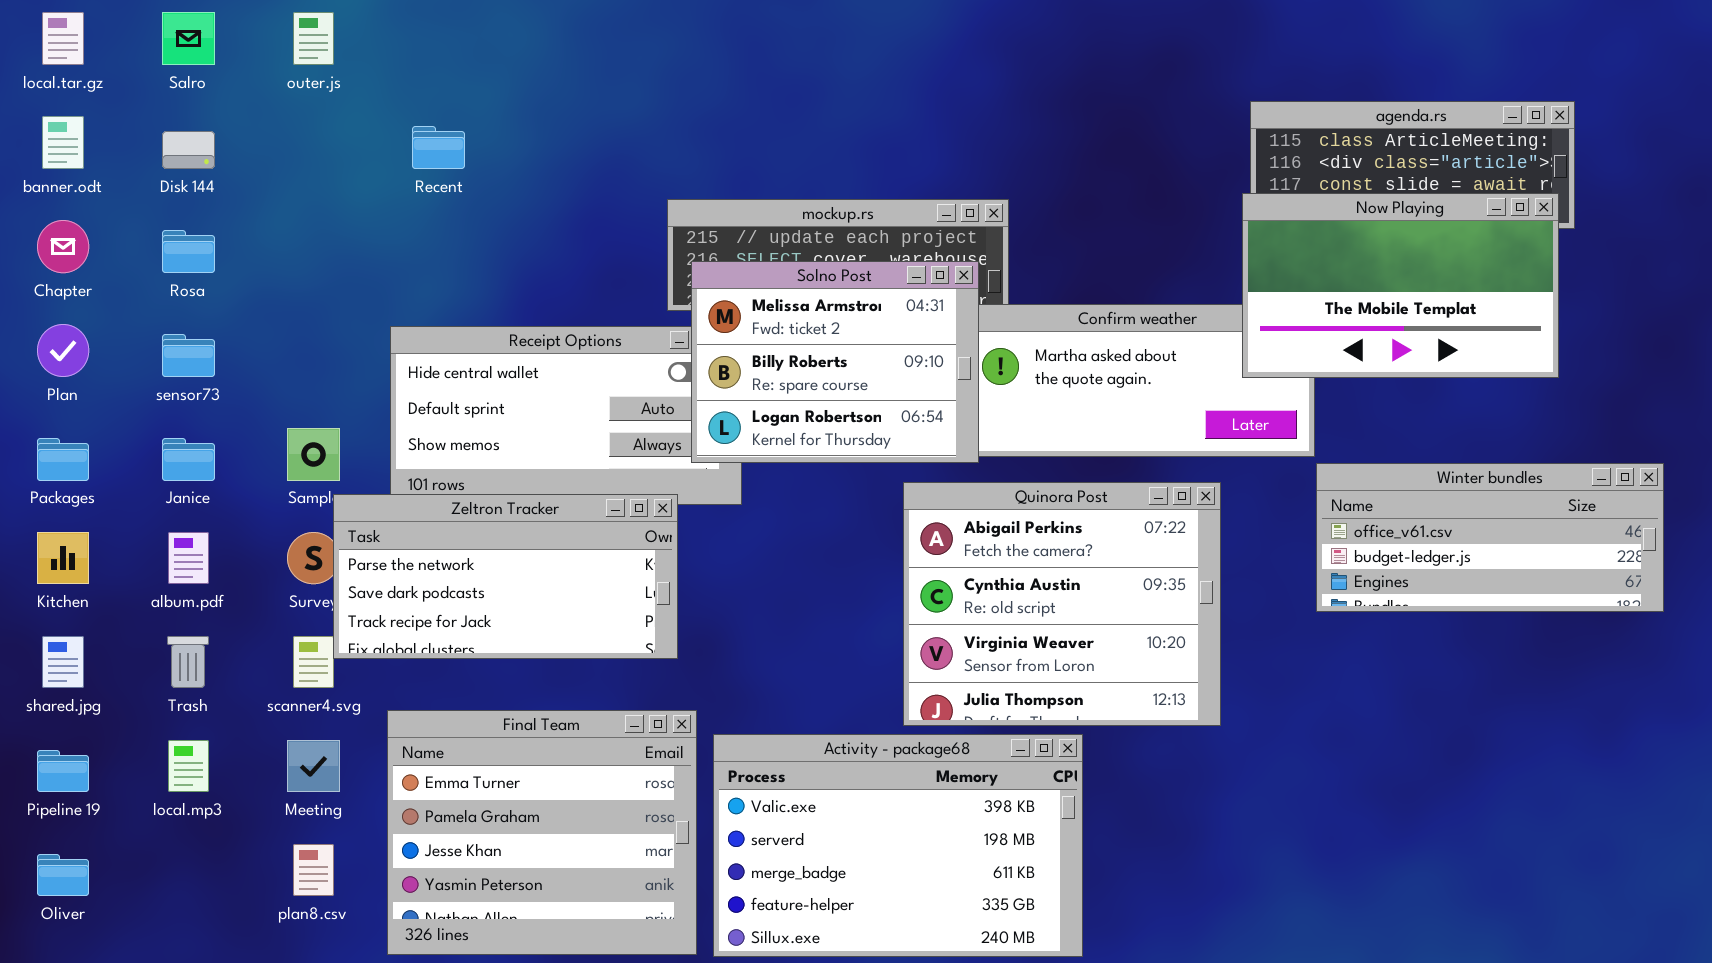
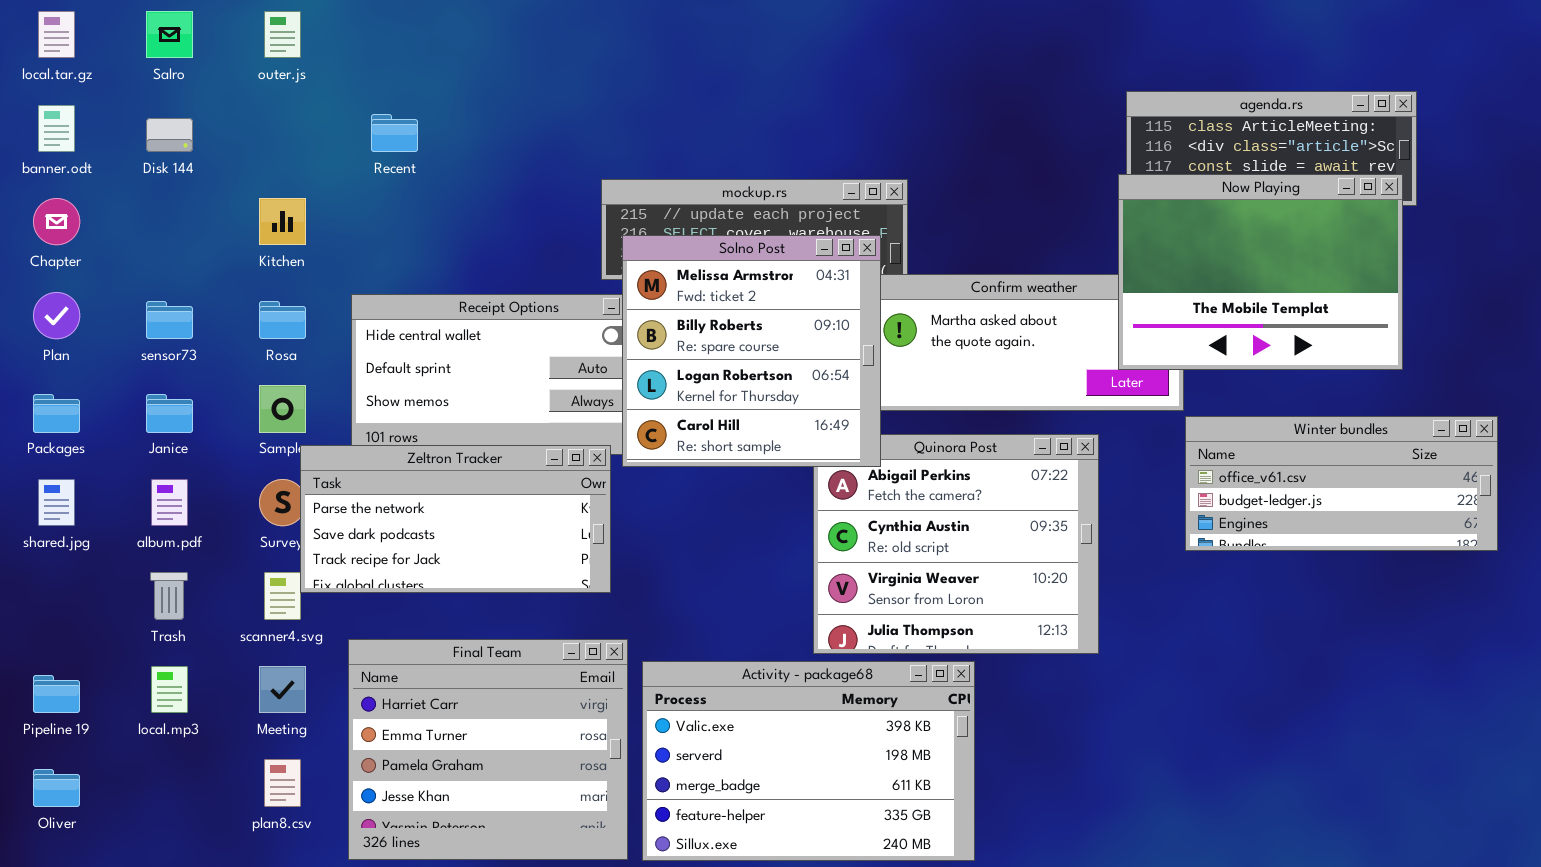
Now Playing: [1242,193,1559,378] -> [1118,174,1403,370], resized
Rosa: [162,230,215,273] -> [259,301,306,339], moved
Solno Post: [691,261,979,463] -> [622,235,881,467], resized
Kitchen: [37,532,89,584] -> [259,198,306,245], moved
shared.jpg: [42,636,84,688] -> [38,479,75,526], moved
Final Team: [387,710,697,955] -> [348,639,628,860], scrolled up 1 row

